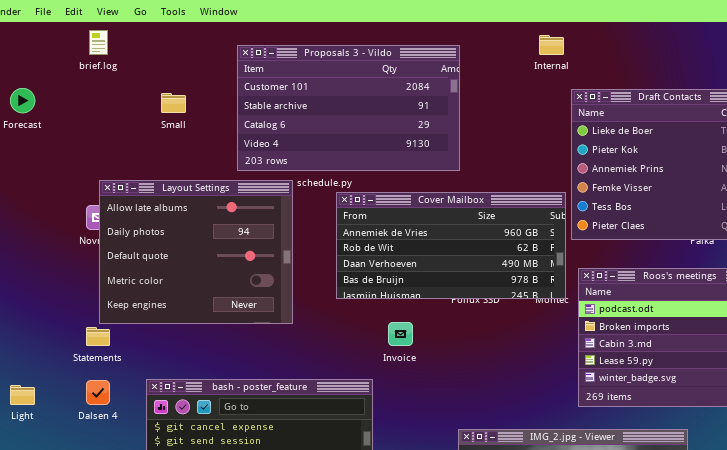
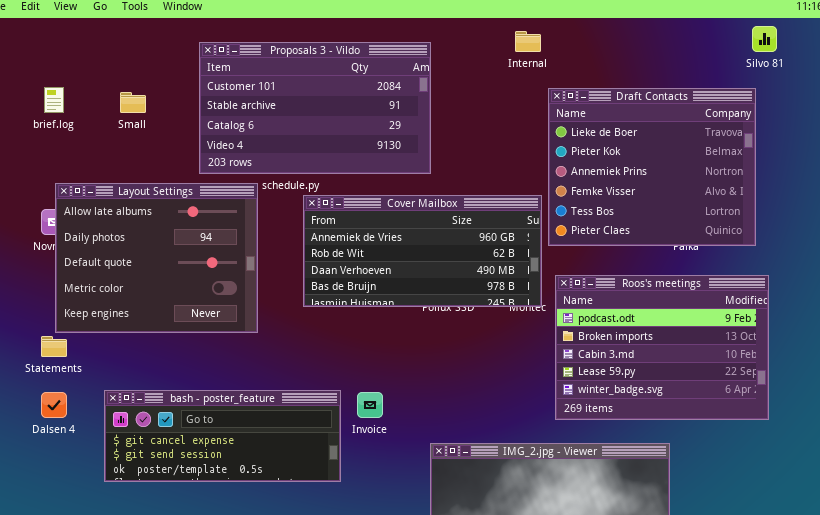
brief.log: [89,30,108,55] -> [44,87,64,113], moved
Invoice: [388,322,413,346] -> [357,392,383,418], moved

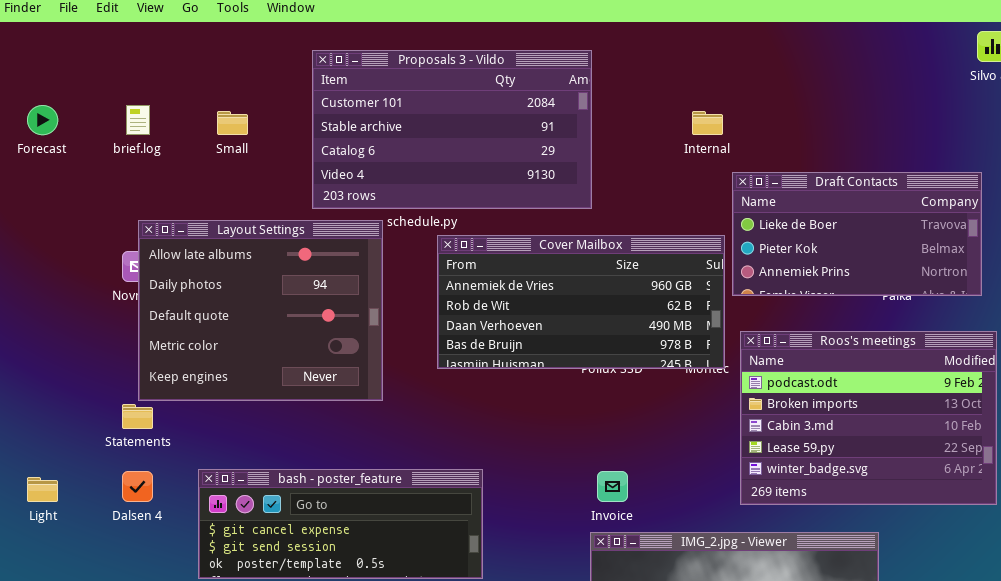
Internal: [515,31,541,52] -> [692,111,723,135], moved
Draft Contacts: [548,88,756,246] -> [732,172,982,296], resized
Invoice: [357,392,383,418] -> [597,471,628,502], moved

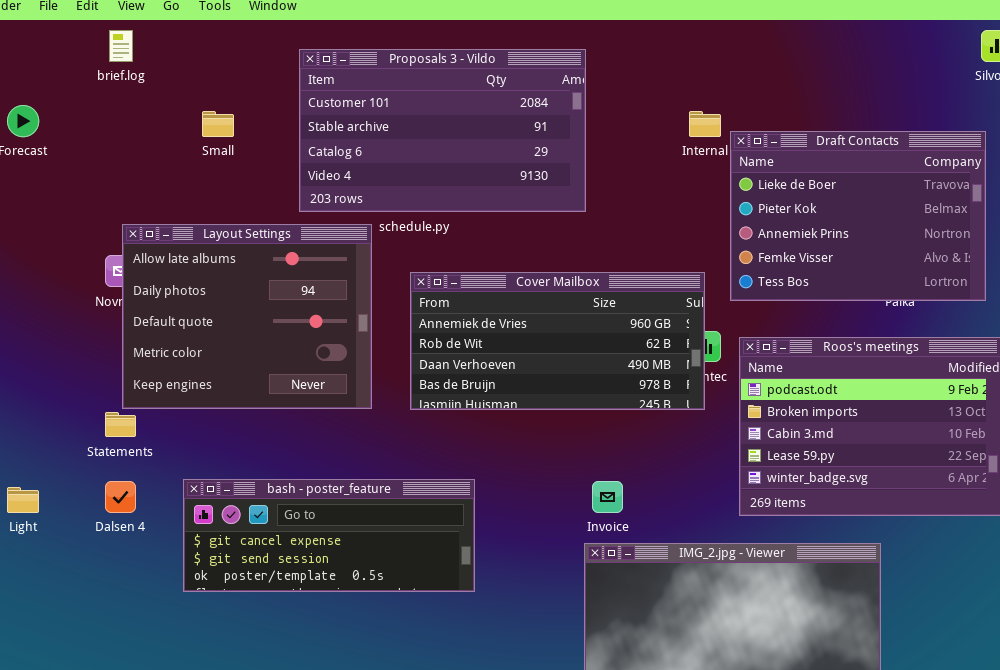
brief.log: [126,105,150,135] -> [109,30,133,62], moved
Draft Contacts: [732,172,982,296] -> [730,131,986,301], resized
Cover Mailbox: [437,235,725,369] -> [410,272,705,410], moved

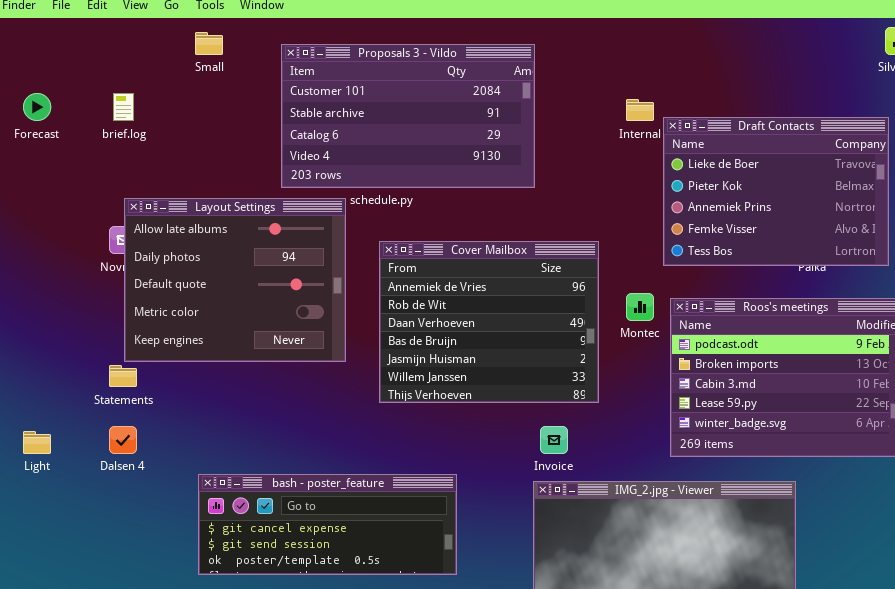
brief.log: [109,30,133,62] -> [113,93,134,121], moved
Small: [202,111,234,137] -> [195,32,223,55], moved
Cover Mailbox: [410,272,705,410] -> [379,241,599,403], resized
bash - poster_feature: [183,479,475,592] -> [198,474,457,575], moved

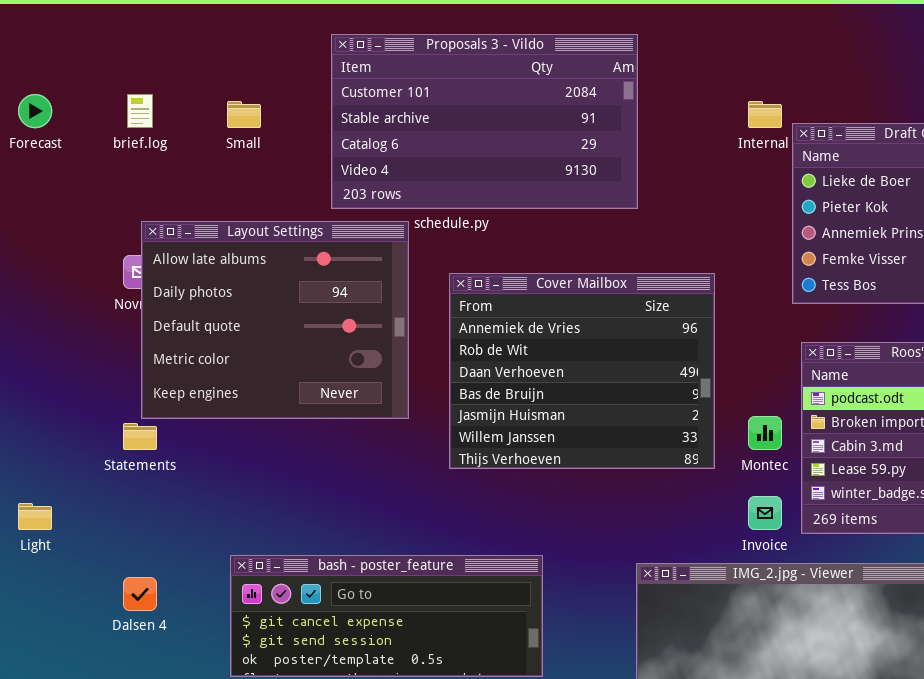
Small: [195,32,223,55] -> [227,101,261,128], moved
Montec: [626,293,654,321] -> [748,416,782,450], moved
Dalsen 4: [109,426,137,454] -> [123,577,157,611], moved
Invoice: [540,426,568,454] -> [748,496,782,530], moved

